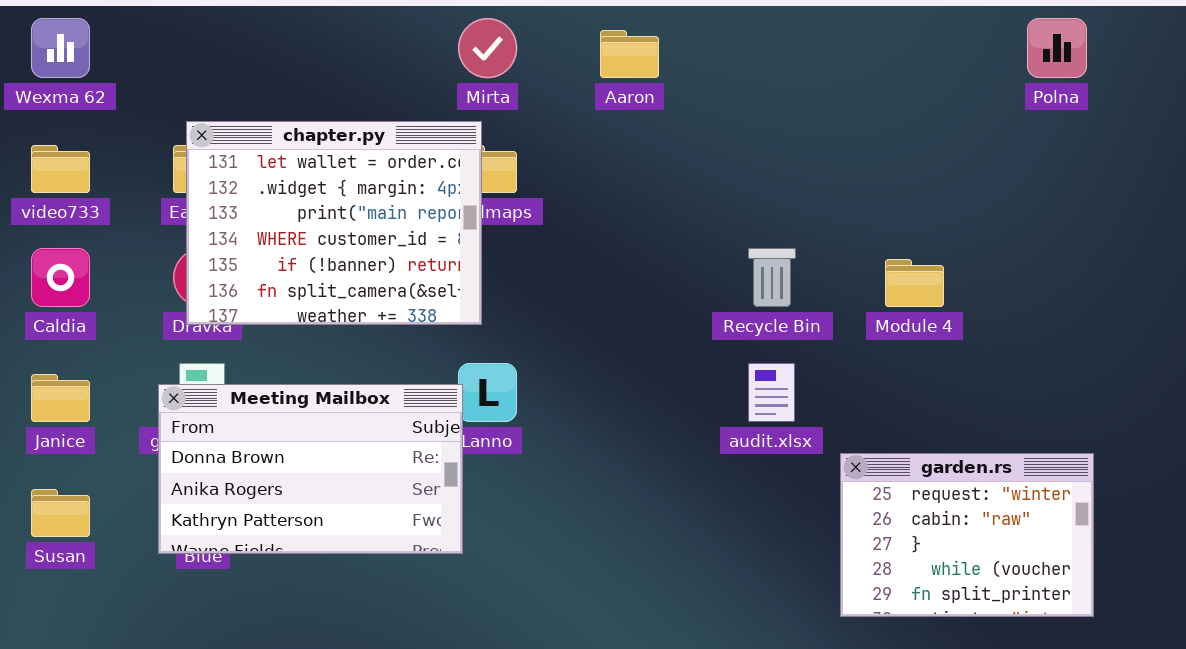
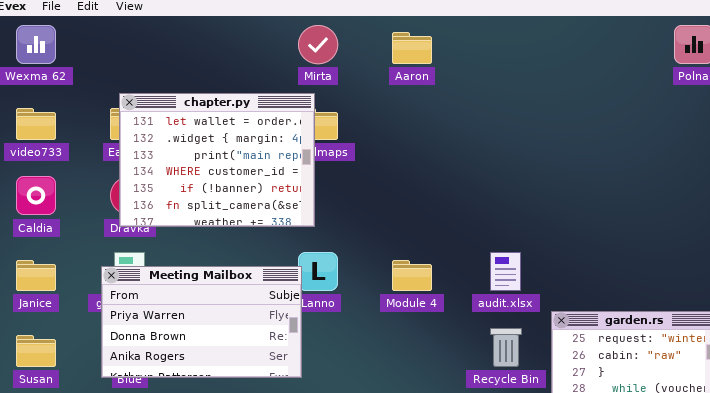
Recycle Bin: [748,248,796,307] -> [490,328,522,367], moved
Module 4: [885,259,944,307] -> [392,260,432,291], moved
Meeting Mailbox: [158,384,463,554] -> [101,266,302,378], scrolled up 1 row

